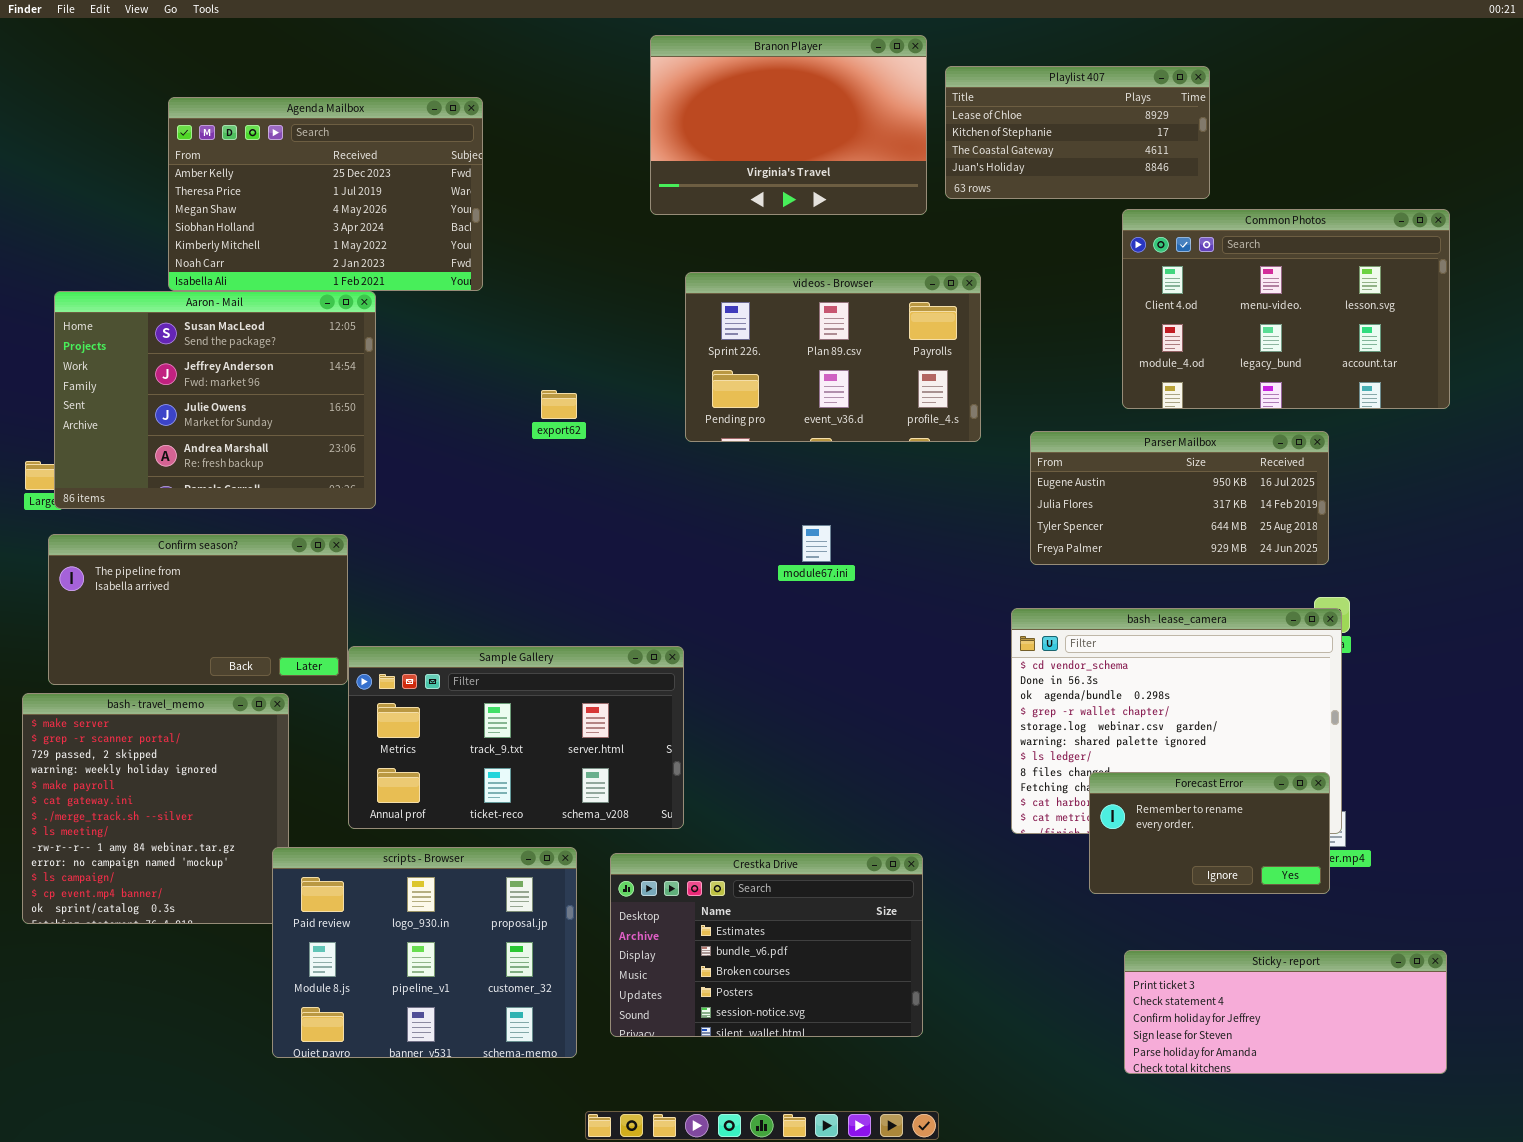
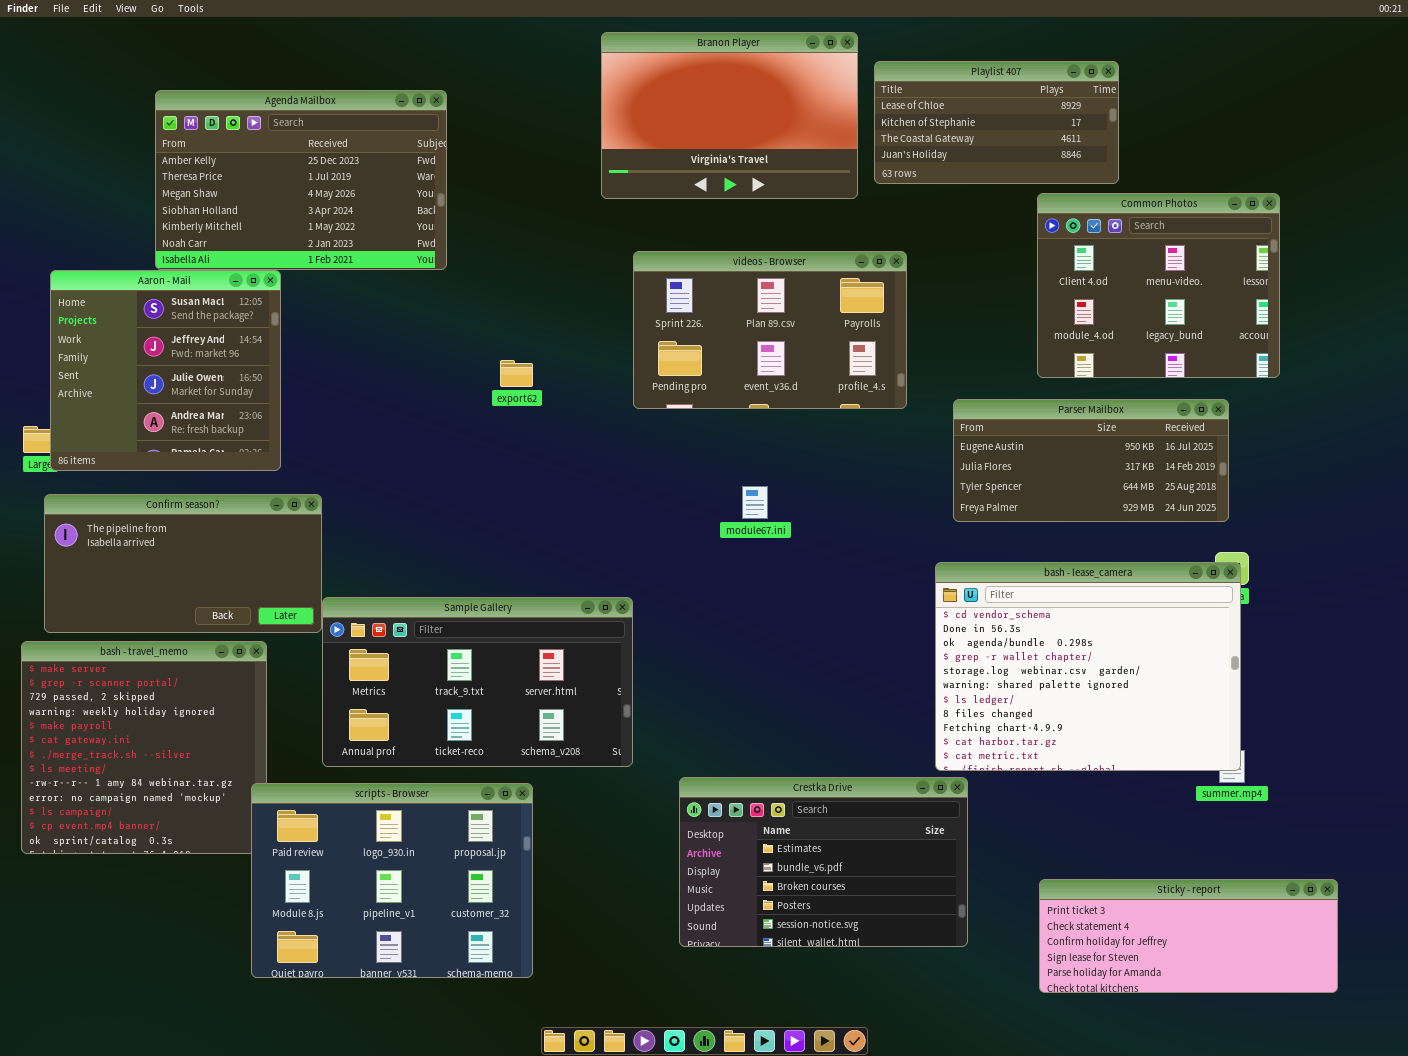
Common Photos: [1122,209,1450,409] -> [1037,193,1280,378], resized
Aaron - Mail: [54,291,376,509] -> [50,270,281,471], resized
Forecast Error: [1089,772,1330,894] -> none, closed
Crestka Drive: [610,853,923,1037] -> [679,777,968,947], moved

